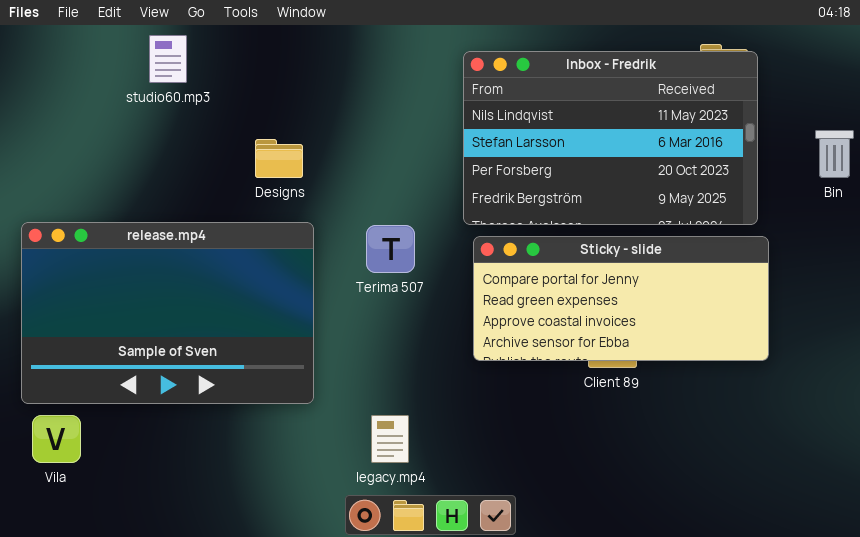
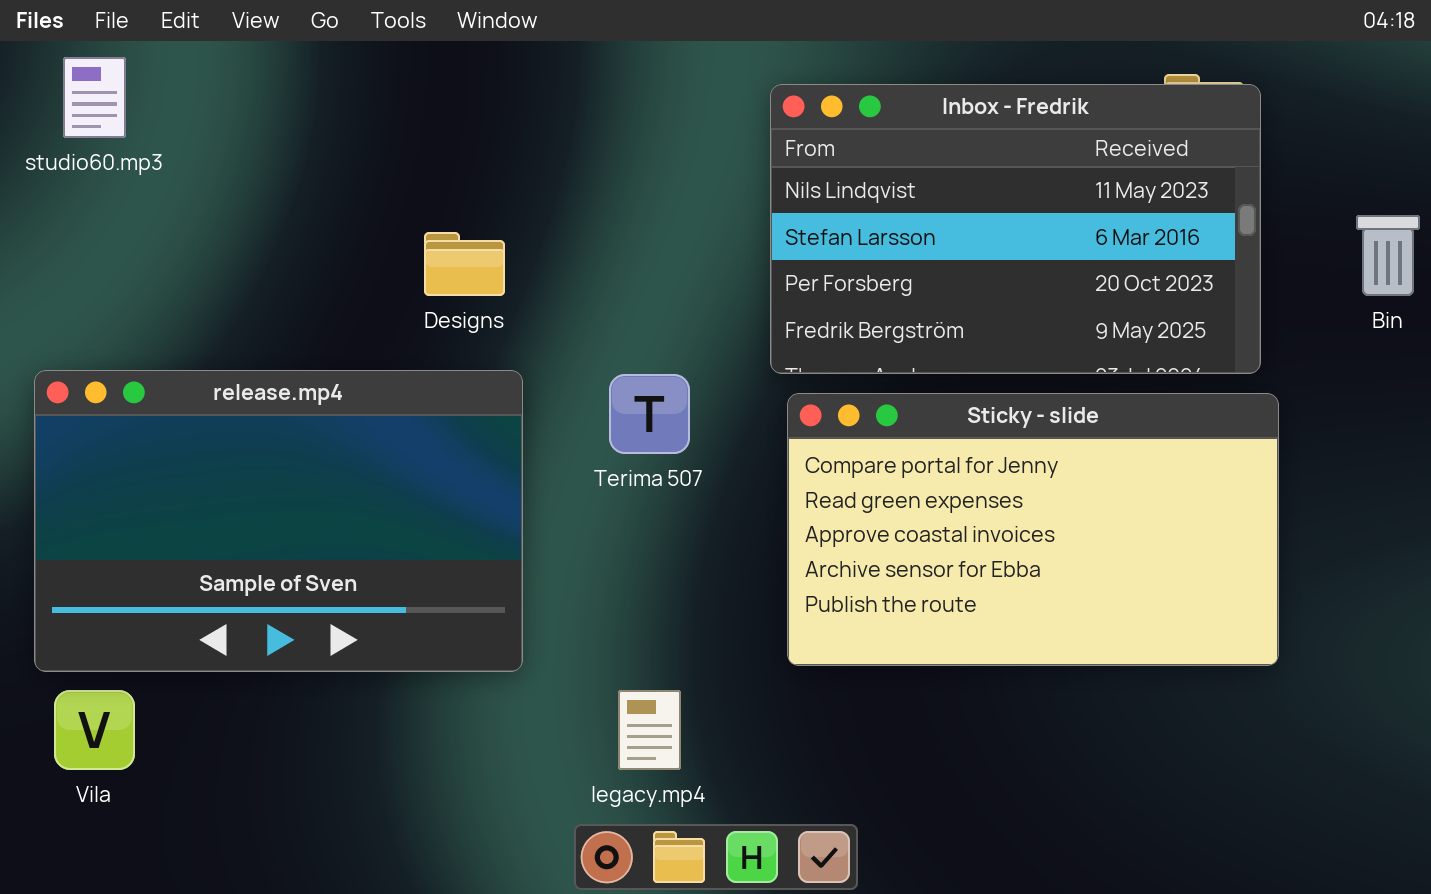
studio60.mp3: [149,35,187,83] -> [63,57,126,138], moved
Sticky - slide: [473,236,769,361] -> [787,393,1279,666], resized

